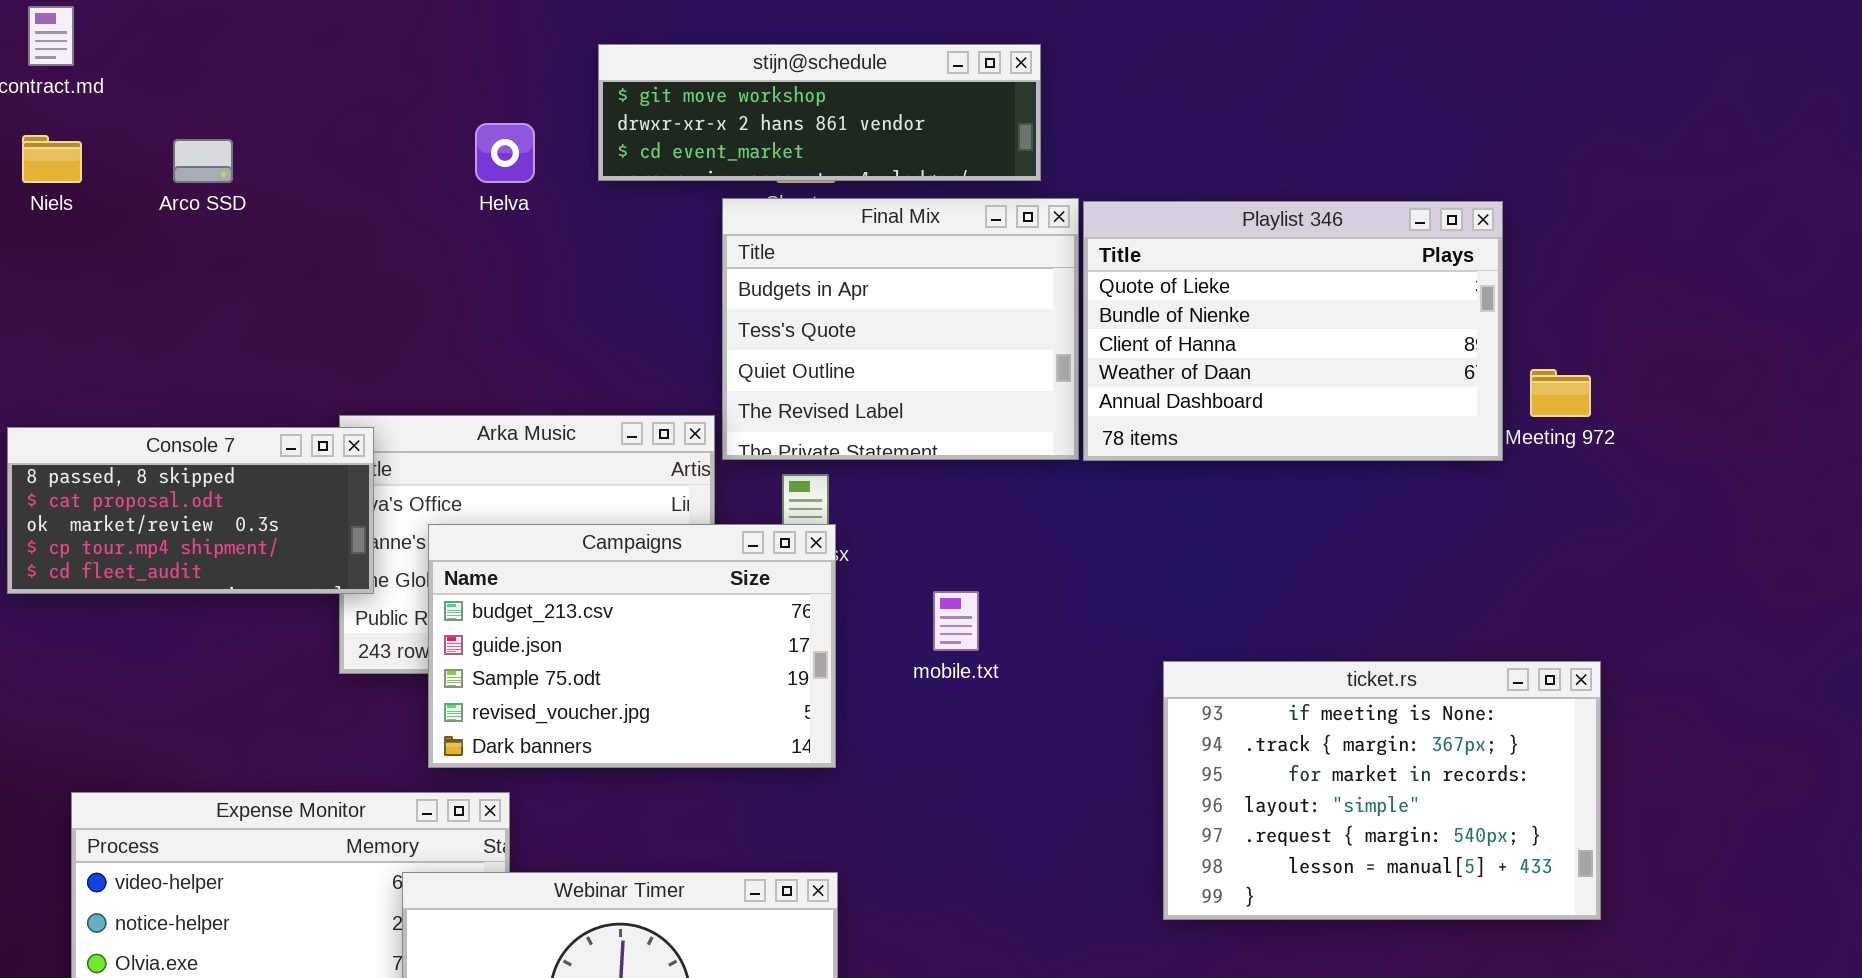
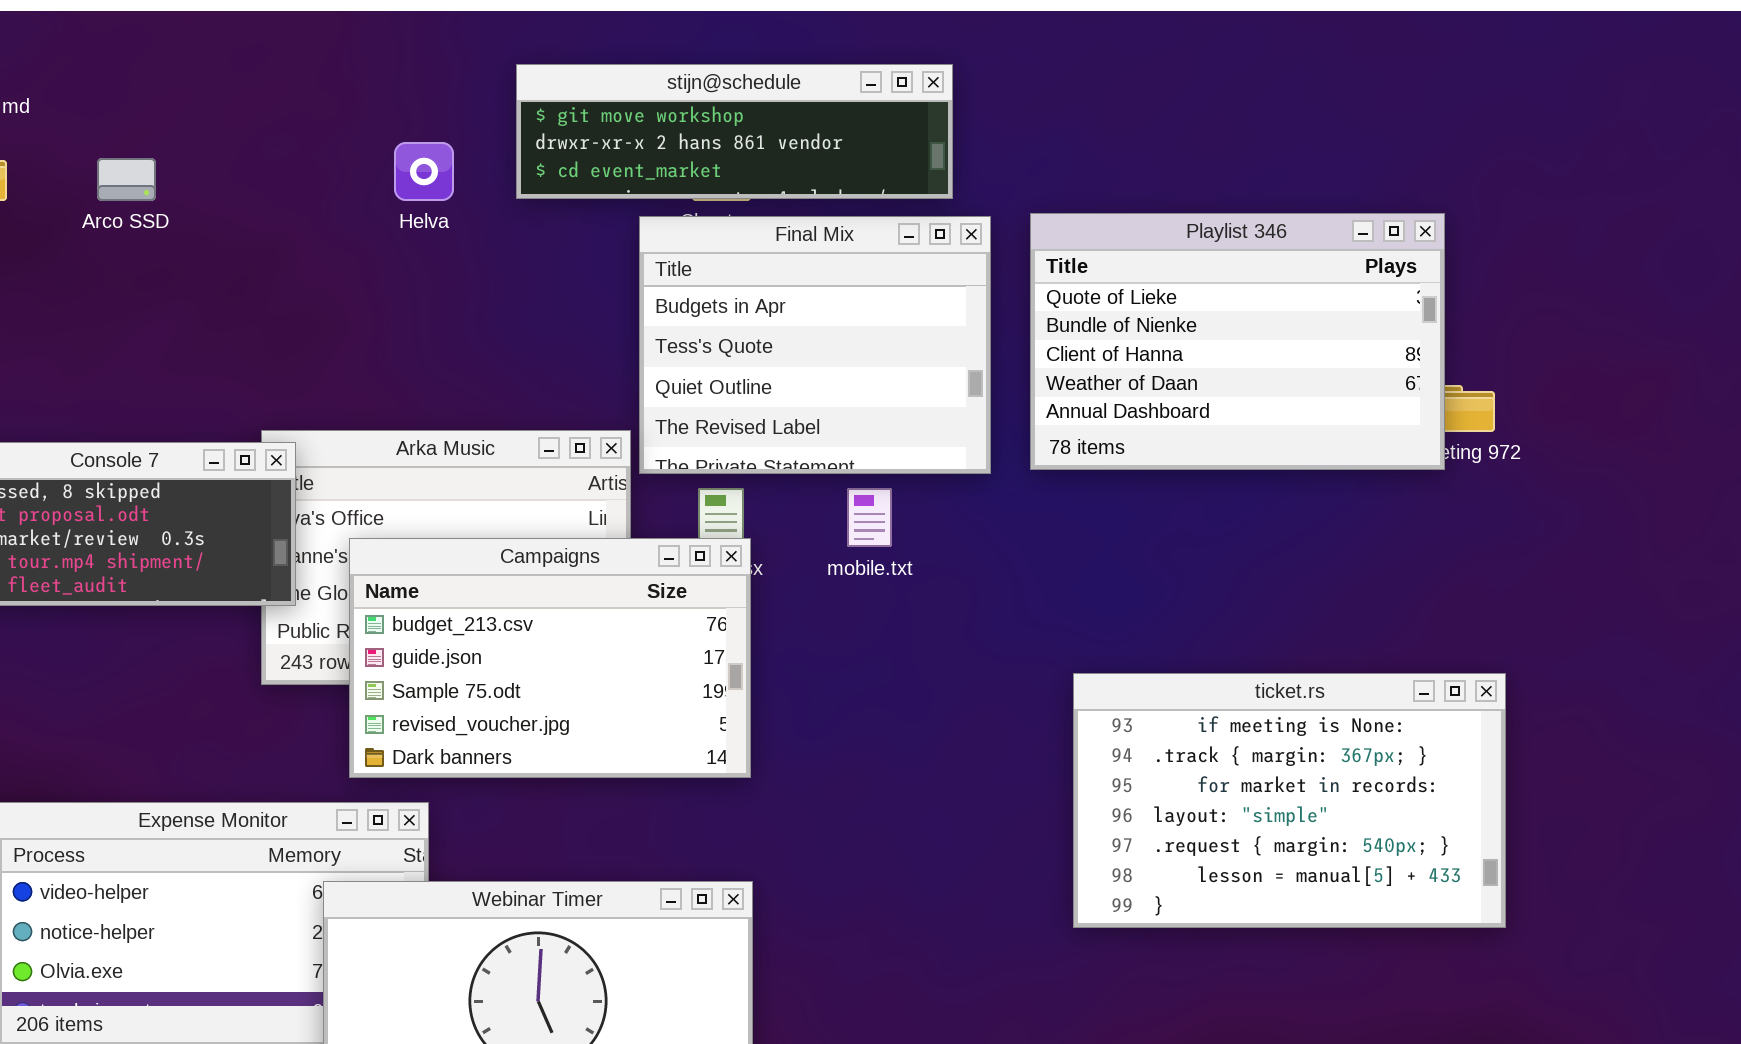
Playlist 346: [1083,201,1503,461] -> [1030,213,1445,470], moved
mobile.txt: [933,591,979,651] -> [847,488,892,547], moved

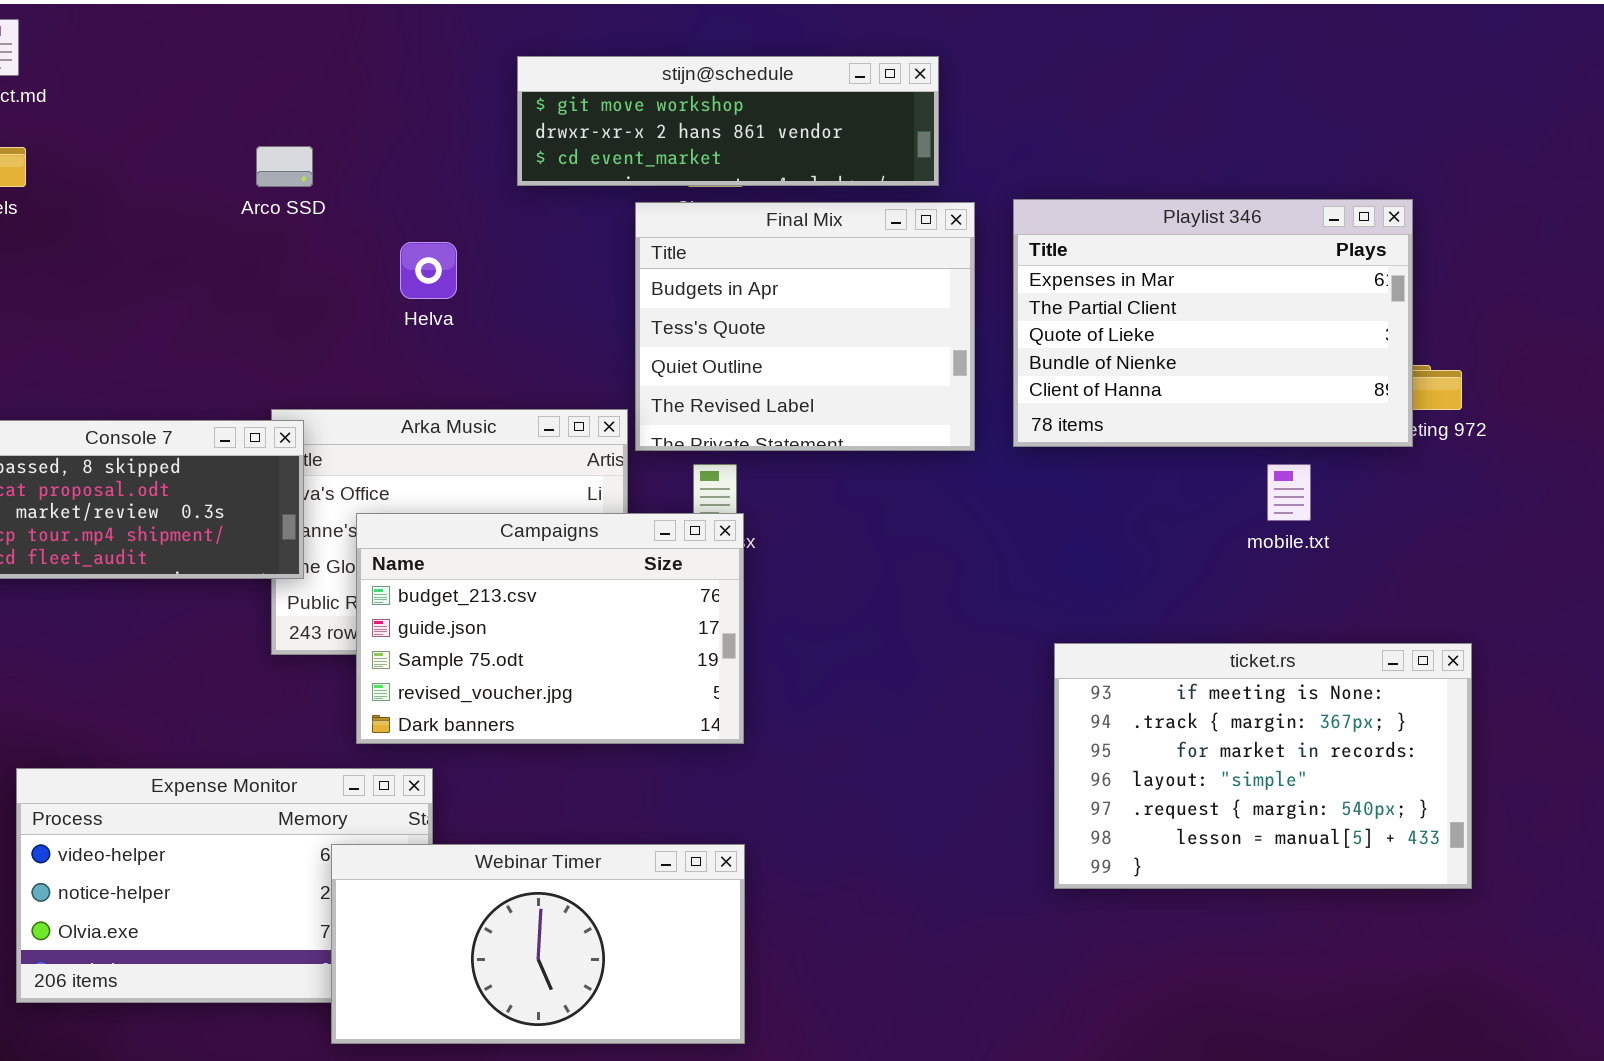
Helva: [394,142,454,201] -> [400,242,457,299], moved
Arco SSD: [97,158,156,201] -> [256,146,313,187], moved
Playlist 346: [1030,213,1445,470] -> [1013,199,1413,447], scrolled up 2 rows
mobile.txt: [847,488,892,547] -> [1267,464,1311,521], moved

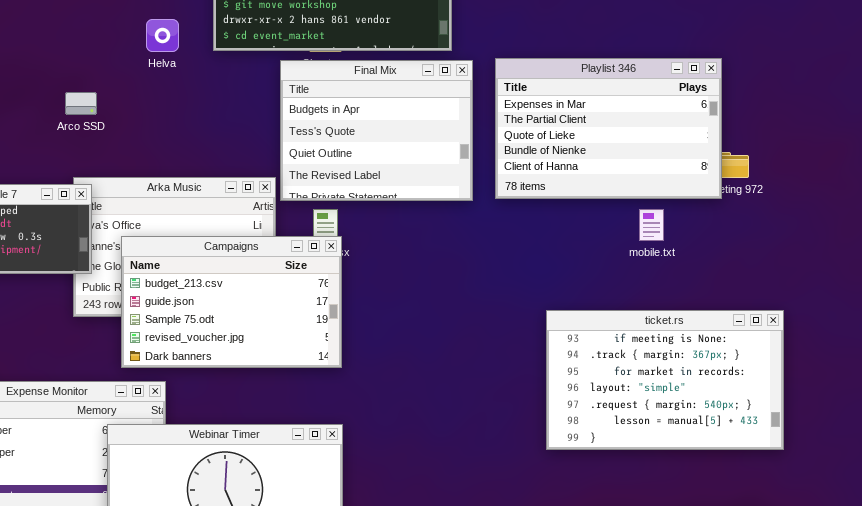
Arco SSD: [256,146,313,187] -> [65,92,97,115], moved
Helva: [400,242,457,299] -> [146,19,179,52], moved
ticket.rs: [1054,643,1472,889] -> [546,310,784,450], moved

